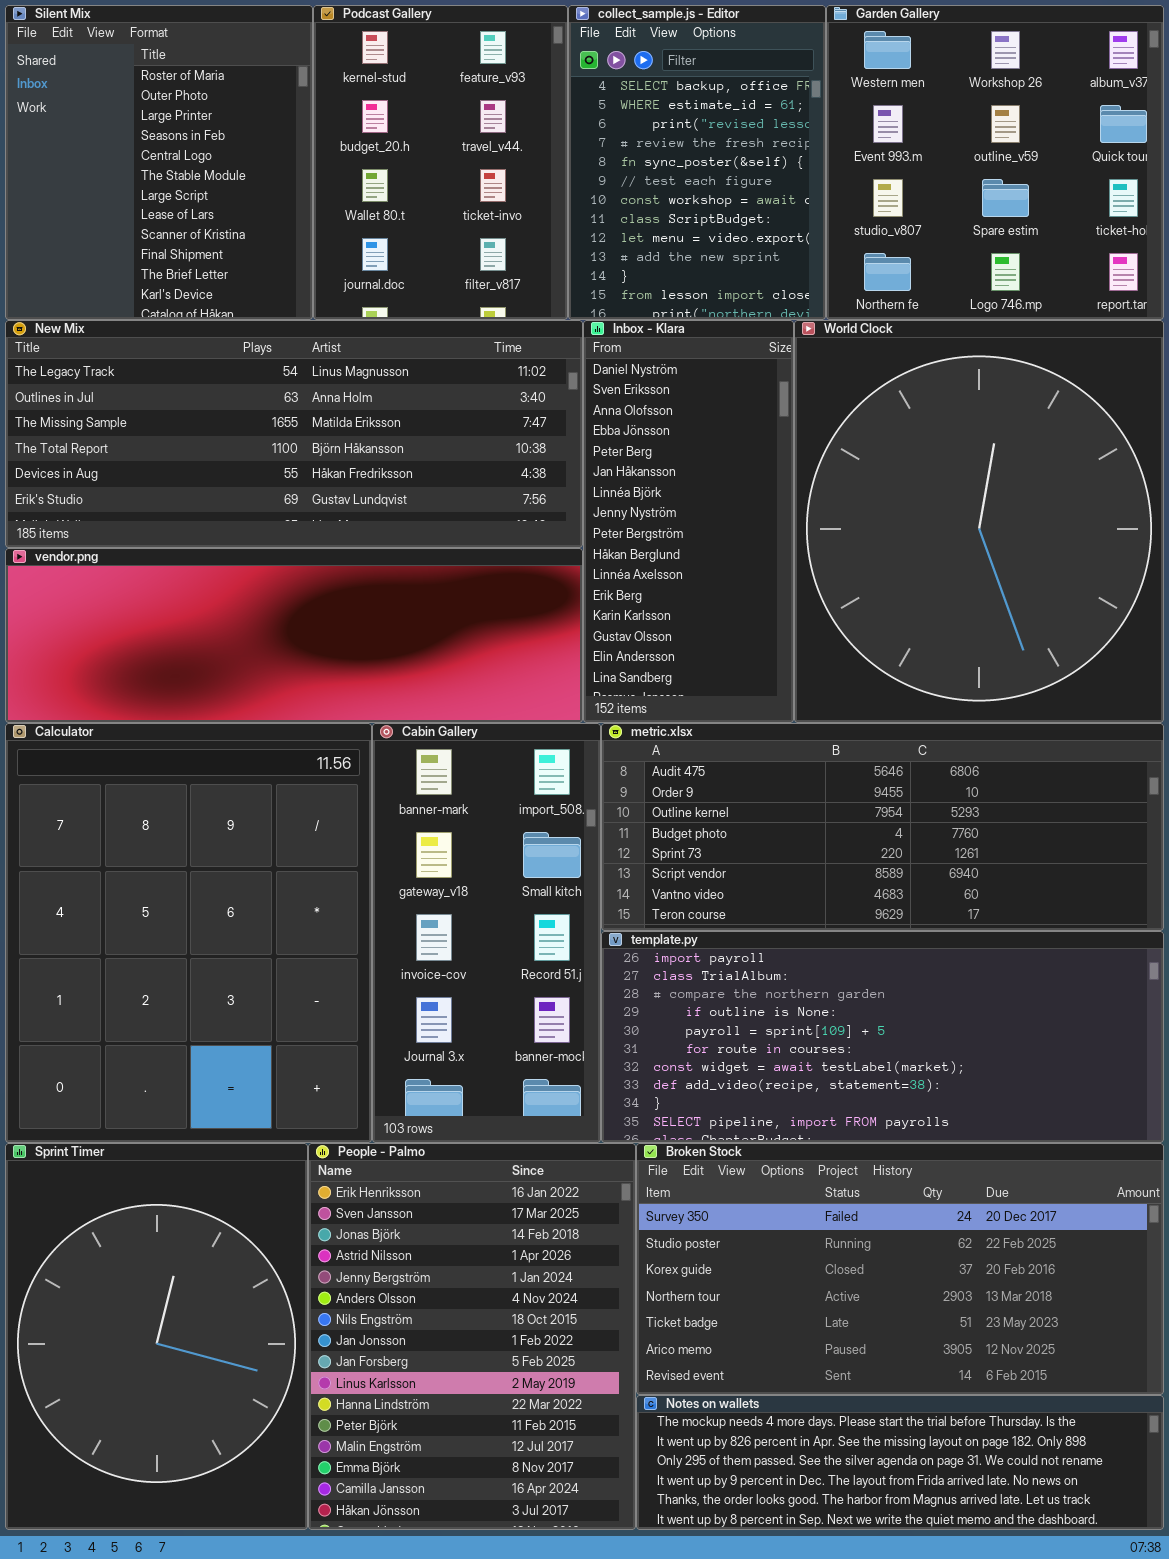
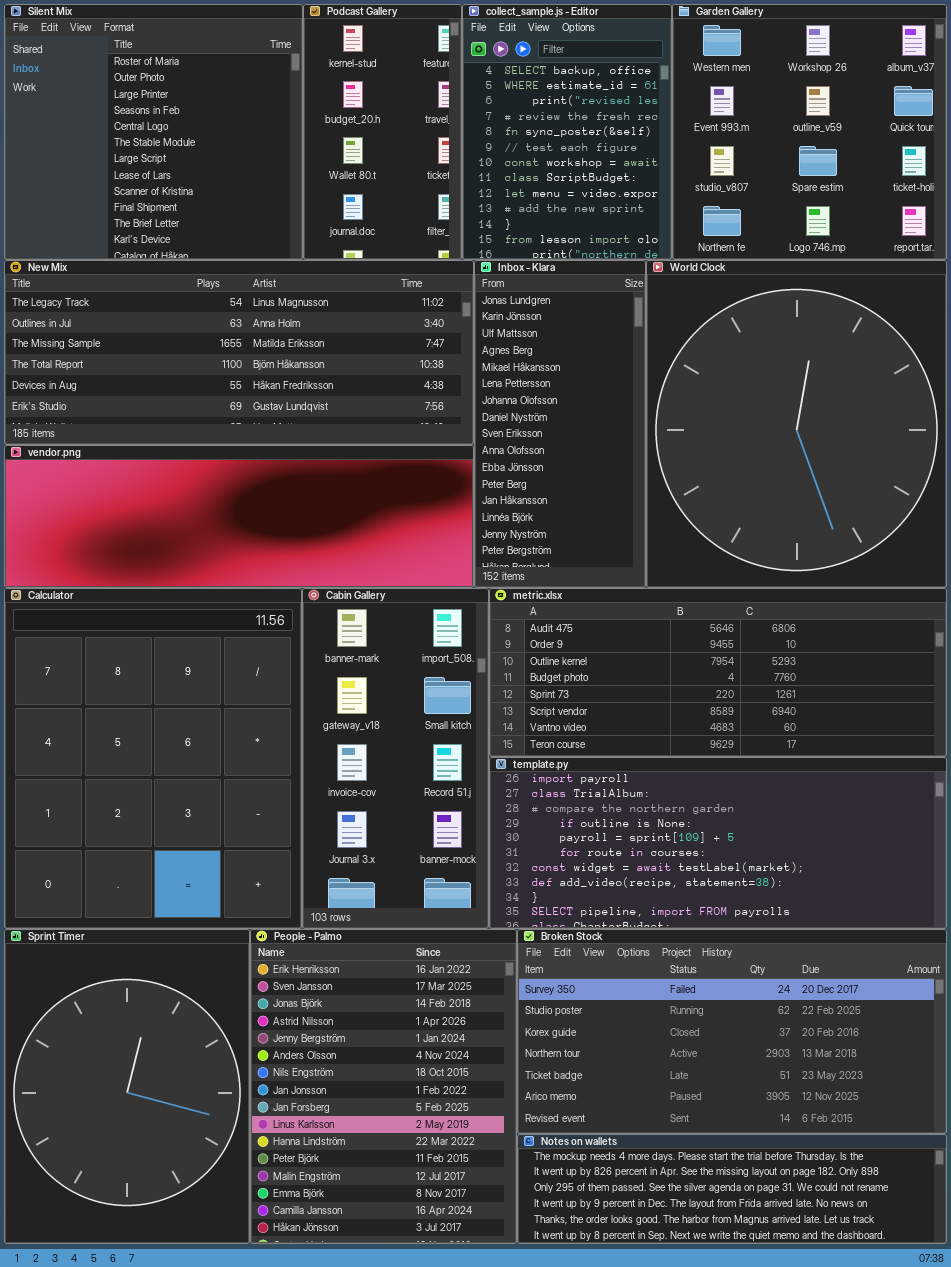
Silent Mix: [5,5,313,320] -> [4,4,303,260], resized
Podcast Gallery: [313,5,568,320] -> [303,4,462,260], resized
Inbox - Klara: [583,320,794,723] -> [474,260,646,588], scrolled up 7 rows

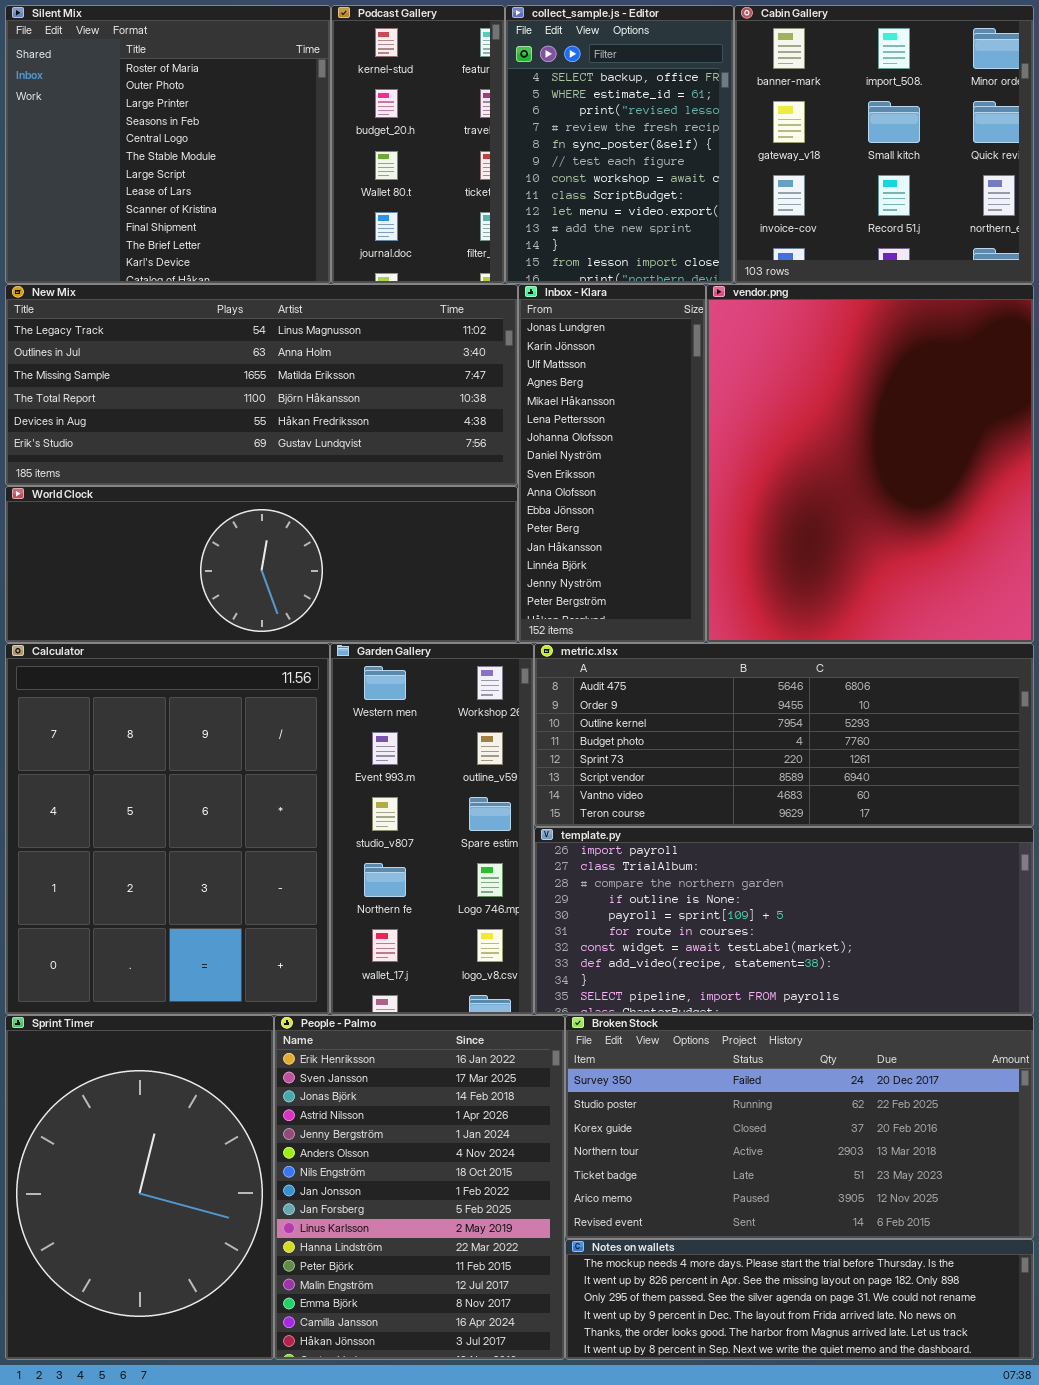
Garden Gallery: [672,4,947,260] -> [330,643,534,1015], moved, resized
World Clock: [646,260,947,588] -> [5,486,518,643], moved, resized
vendor.png: [4,445,474,588] -> [706,284,1034,643], moved, resized
Cabin Gallery: [302,588,489,929] -> [734,5,1034,284], moved, resized

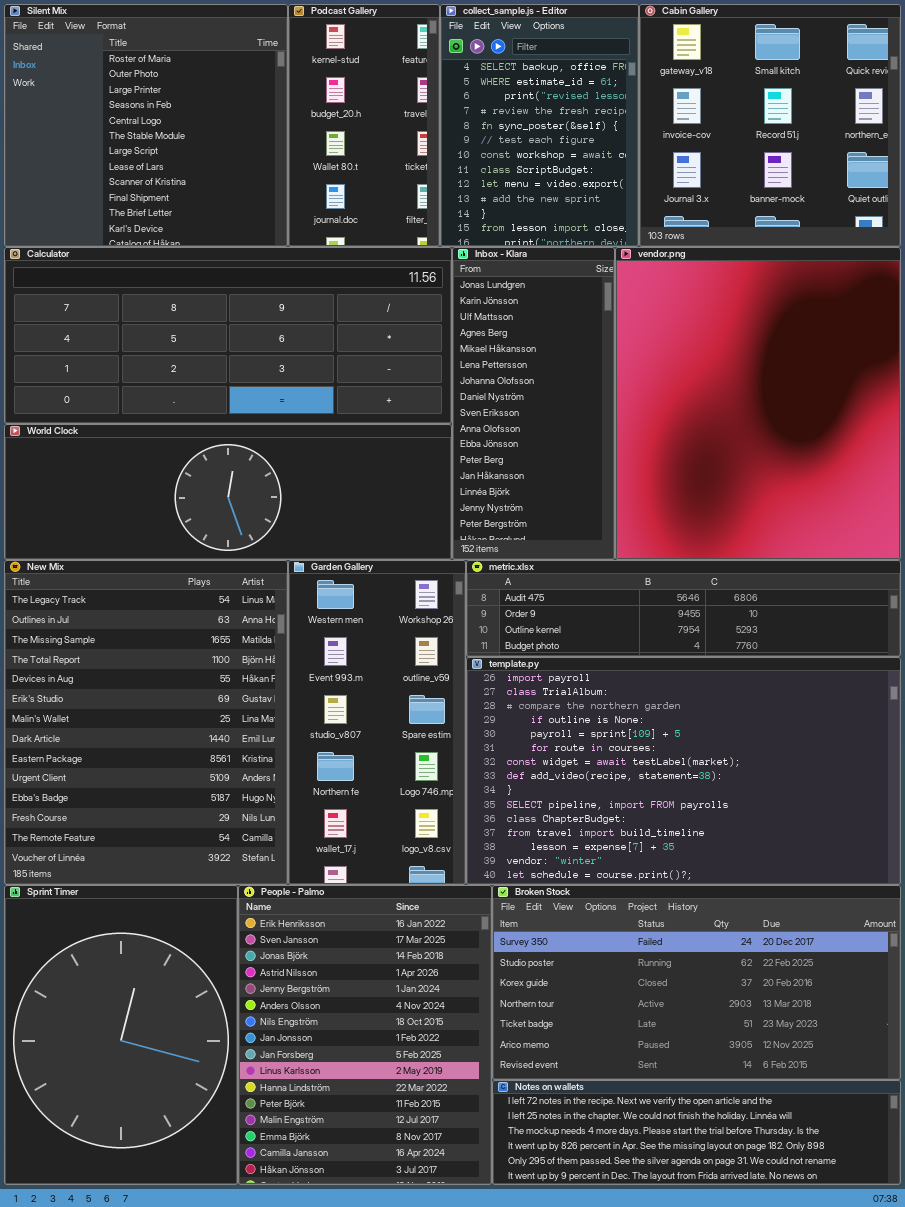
Cabin Gallery: [734,5,1034,284] -> [639,4,901,247], scrolled down 1 row
New Mix: [5,284,518,486] -> [4,560,288,885], moved, resized
Calculator: [5,643,330,1015] -> [4,247,452,424], moved, resized
metric.xlsx: [534,643,1034,827] -> [466,560,901,657], resized
template.py: [534,827,1034,1015] -> [466,657,901,885], resized
Notes on wallets: [565,1239,1034,1360] -> [492,1080,901,1185], scrolled up 2 rows

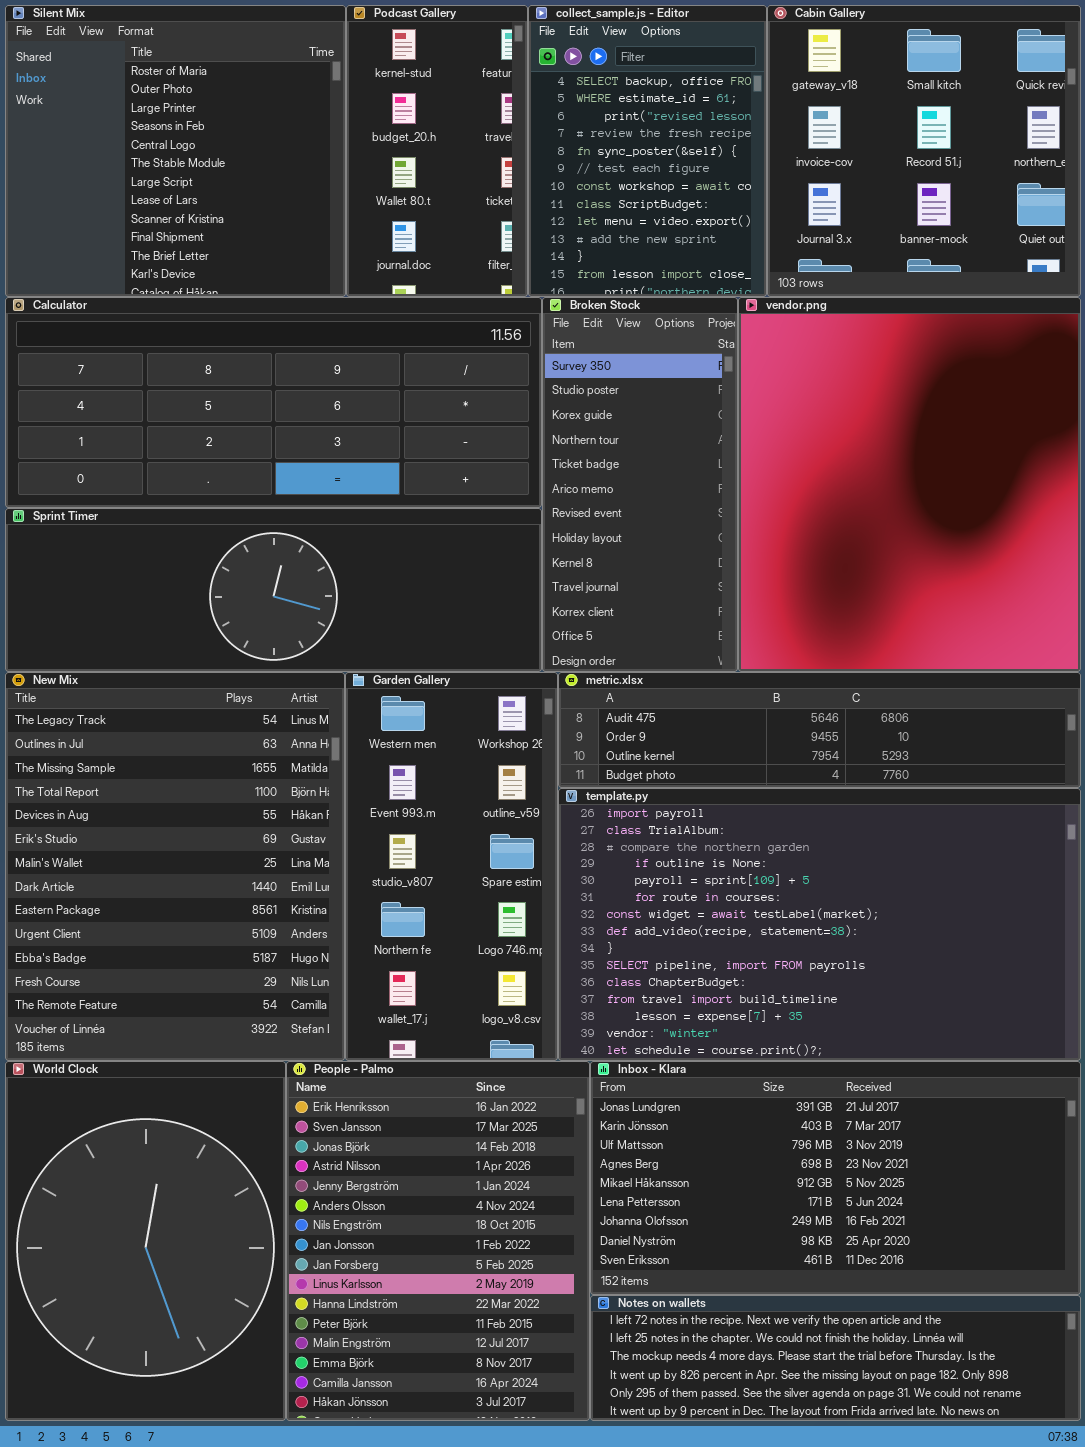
Inbox - Klara: [452,247,615,560] -> [590,1061,1081,1295], moved, resized
World Clock: [4,424,452,560] -> [5,1061,286,1421], moved, resized
Sprint Timer: [4,885,238,1185] -> [5,508,542,672], moved, resized
Broken Stock: [492,885,901,1080] -> [542,297,738,672], moved, resized

